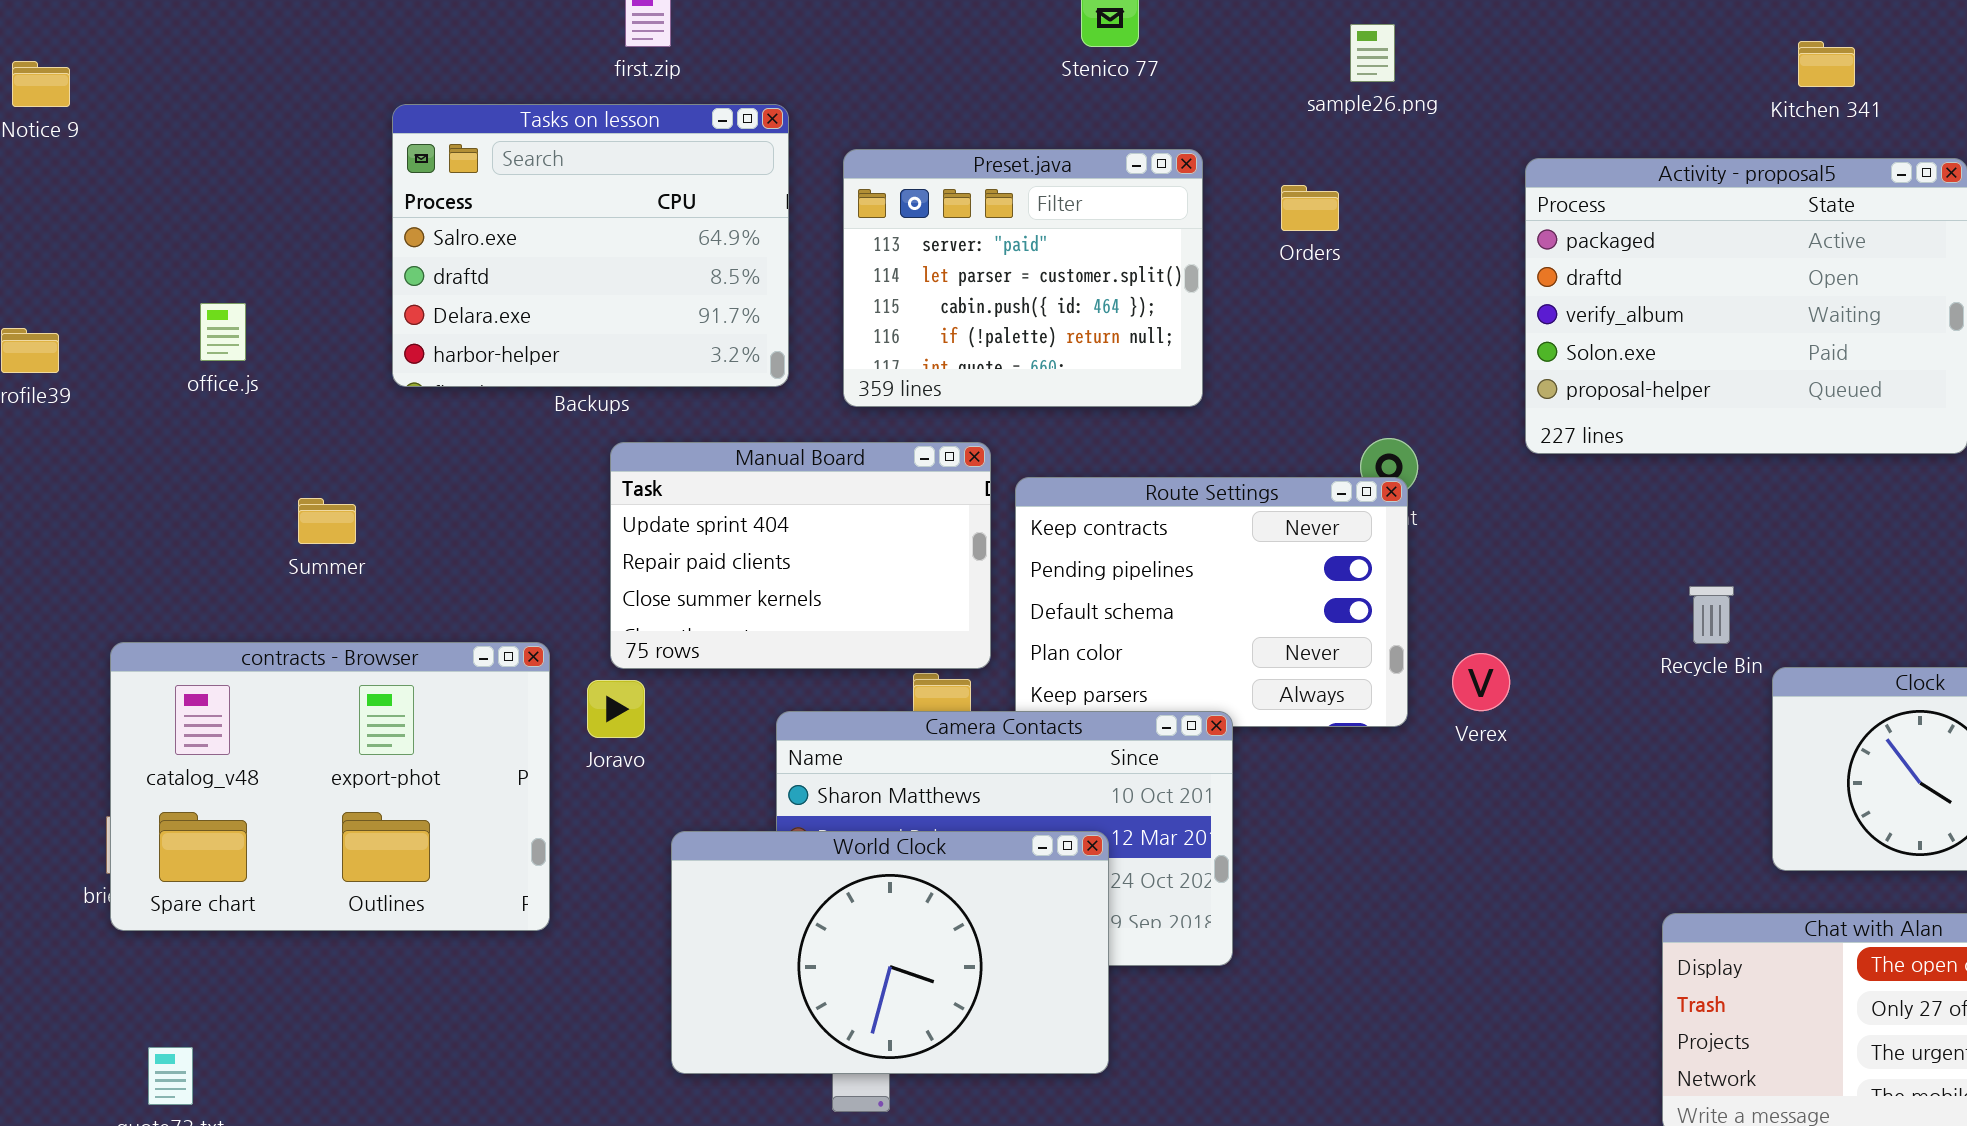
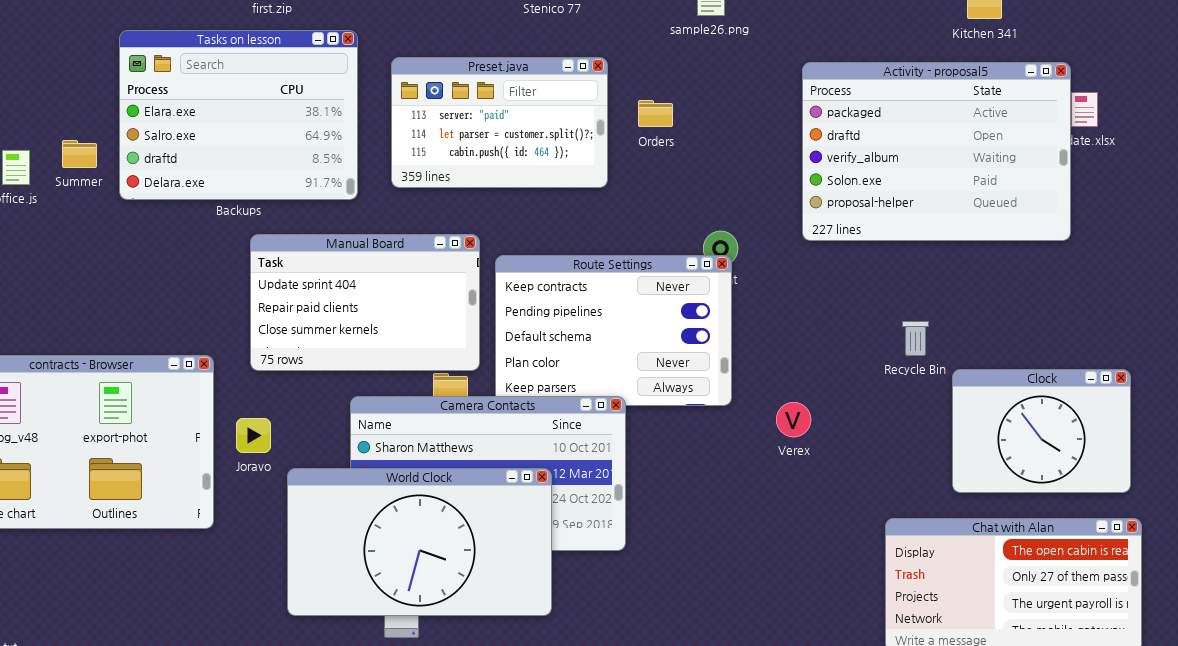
Tasks on lesson: [392,104,789,387] -> [119,30,358,200], scrolled up 1 row
Preset.java: [843,149,1203,407] -> [391,57,608,188], resized
Orders: [1281,185,1339,231] -> [638,100,673,127], moved
Summer: [298,498,356,544] -> [62,140,97,168], moved
Verex: [1452,653,1510,711] -> [776,402,811,437], moved
Joravo: [587,680,645,738] -> [236,418,271,453], moved

